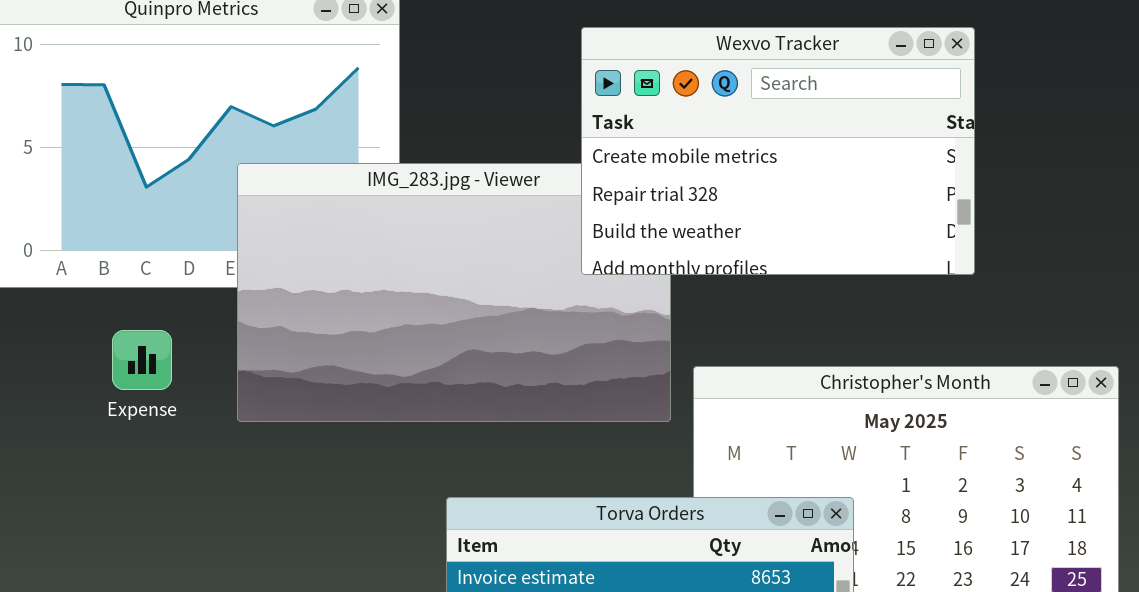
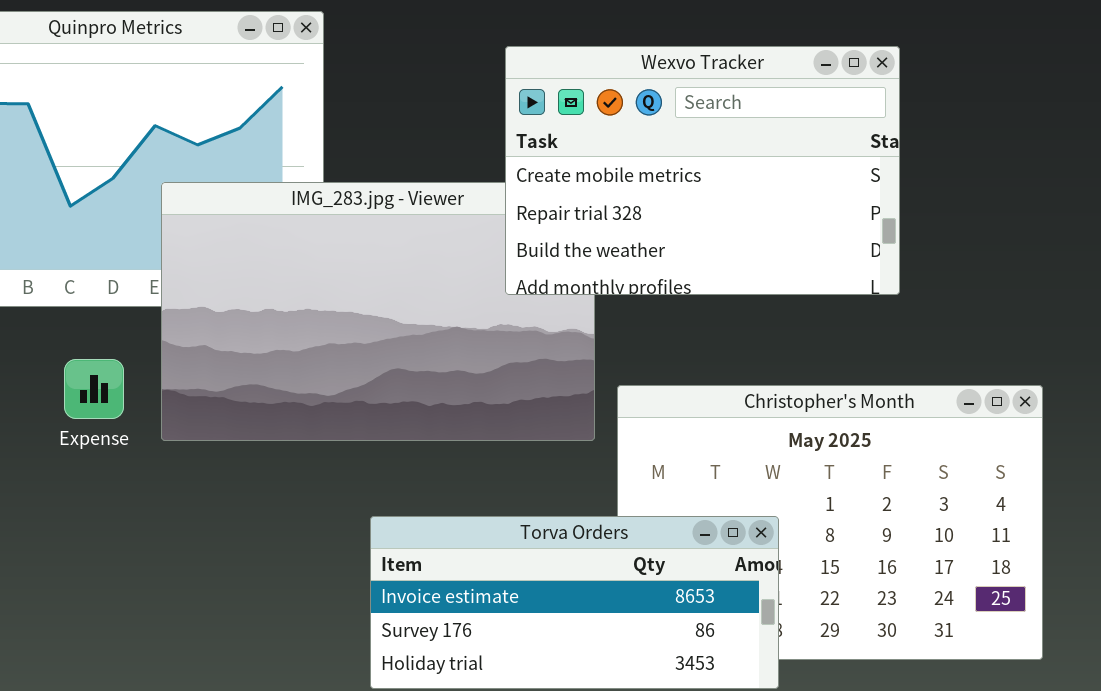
Expense: [112,330,172,390] -> [64,359,124,419], moved

